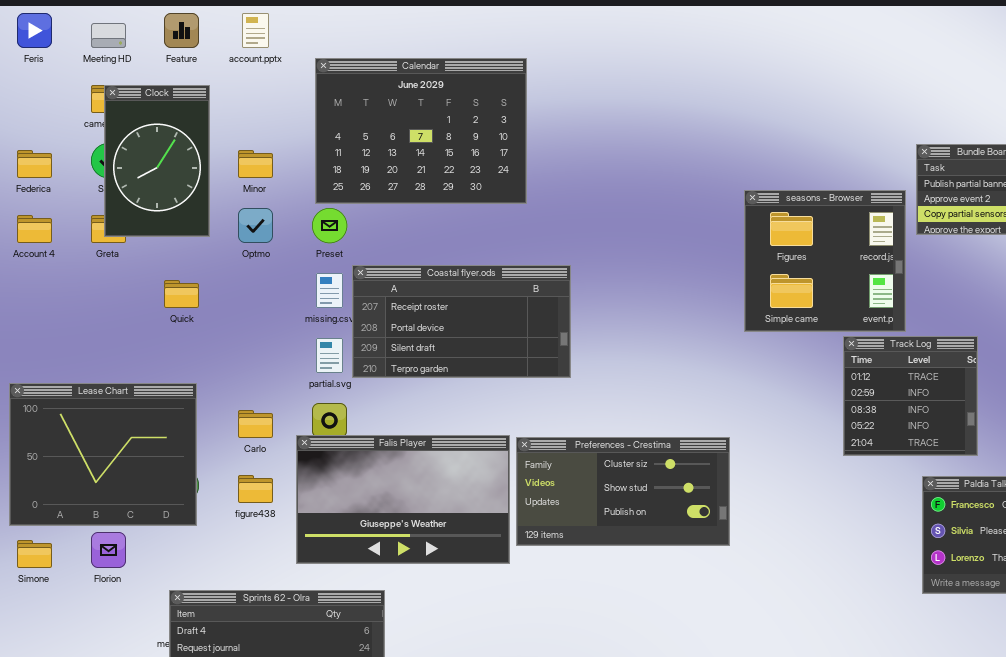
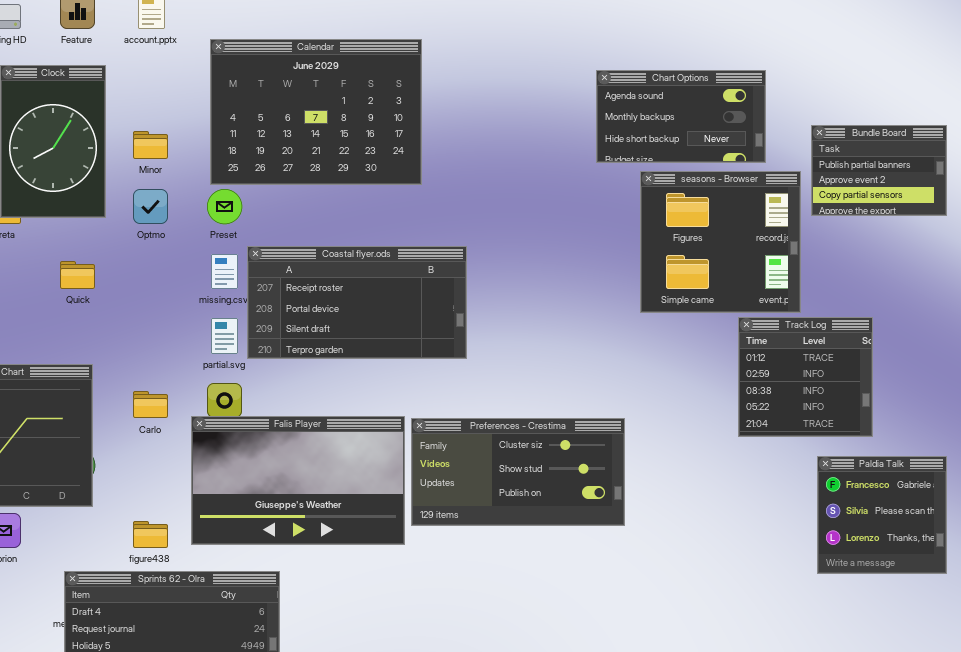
Chart Options: none -> [596,70,766,163], opened
figure438: [238,475,273,503] -> [133,521,168,548], moved

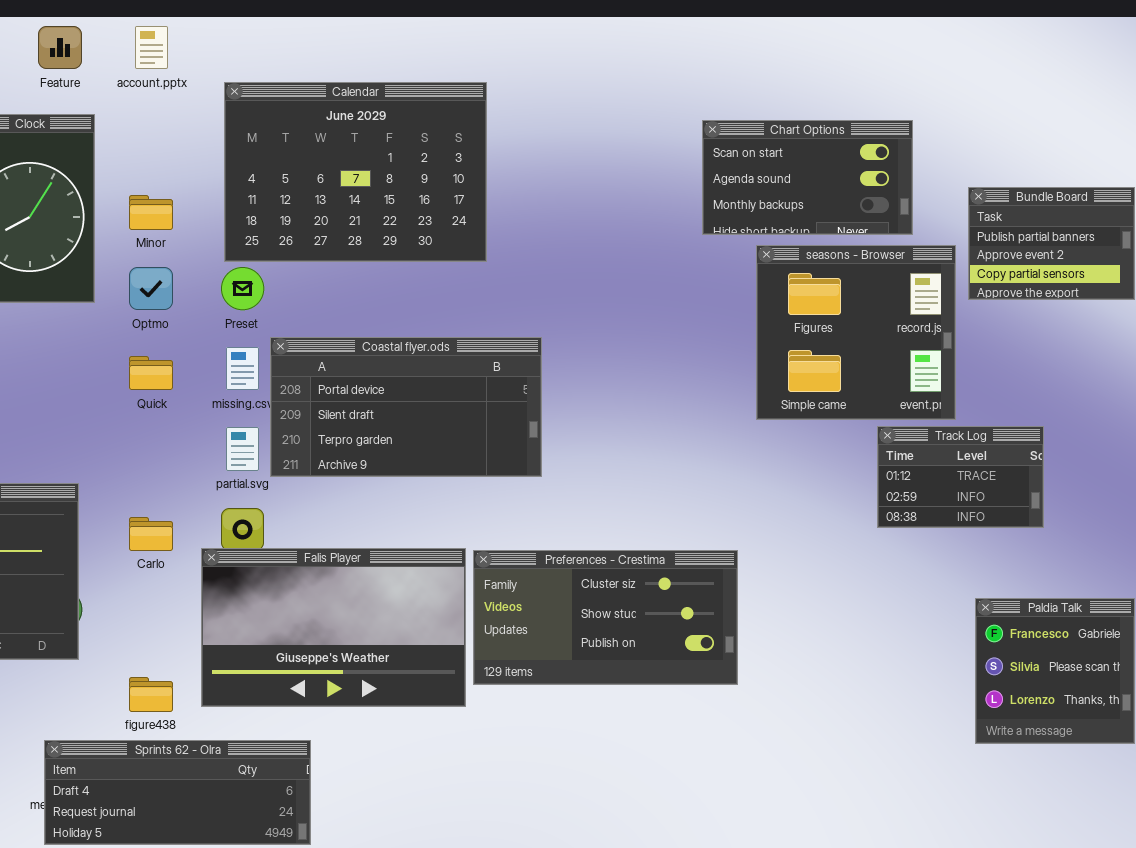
Chart Options: [596,70,766,163] -> [702,120,913,235], scrolled up 1 row
Coastal flyer.ods: [247,246,467,359] -> [270,337,542,477], scrolled down 1 row
Quick: [60,261,95,289] -> [129,356,173,390], moved
Track Log: [738,317,873,437] -> [877,426,1044,528], resized

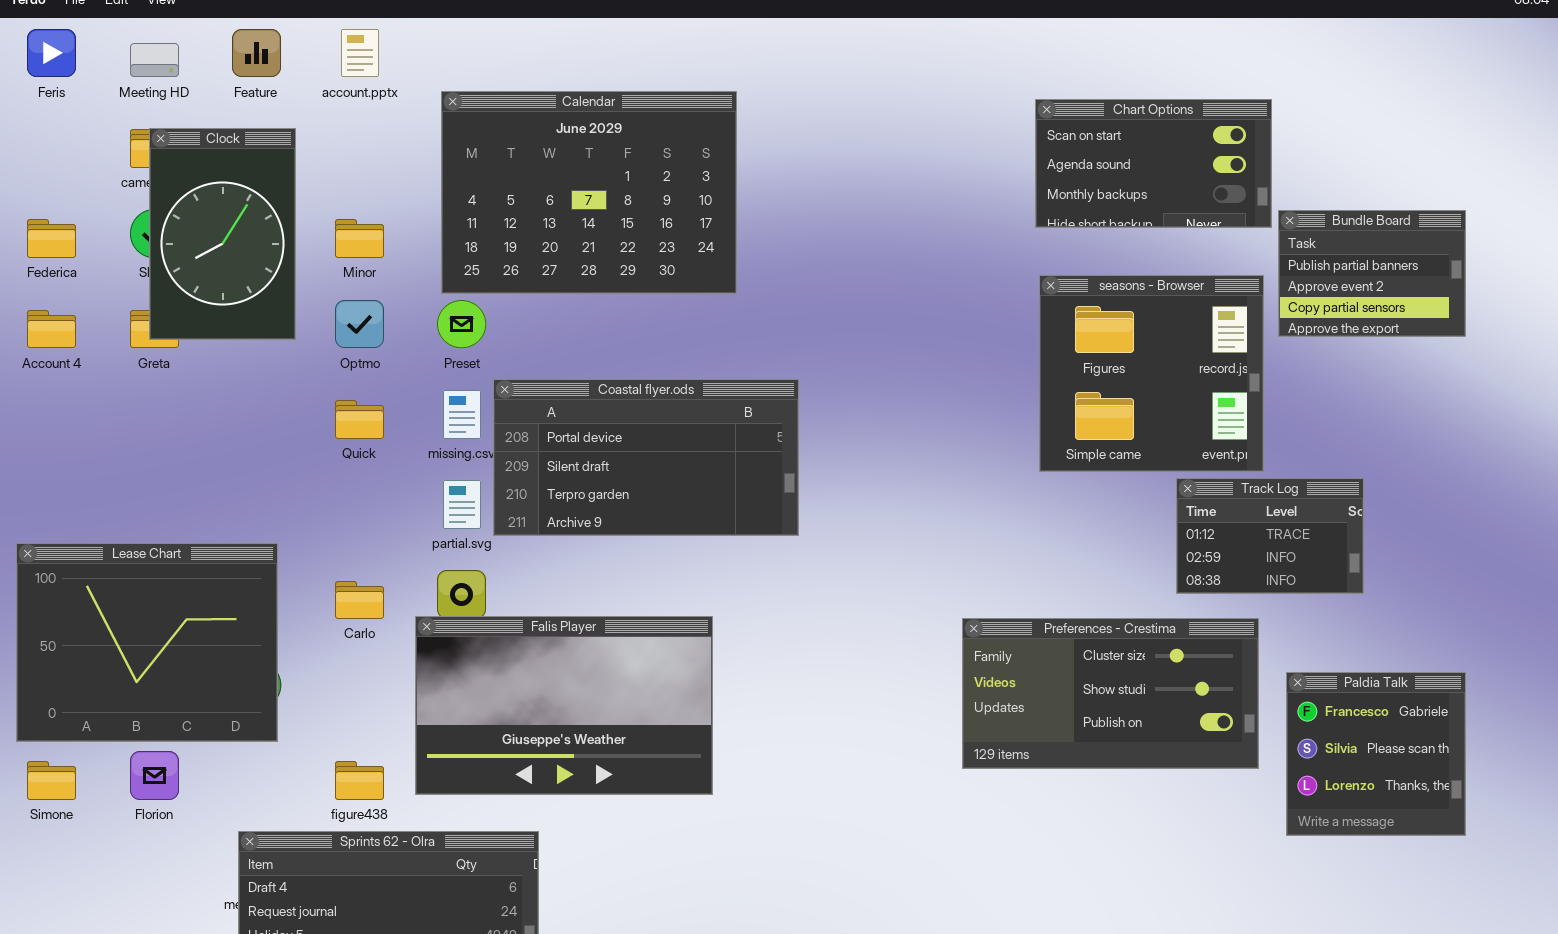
Chart Options: [702,120,913,235] -> [1035,99,1272,228], moved
Preferences - Crestima: [473,550,738,685] -> [962,618,1259,769], moved

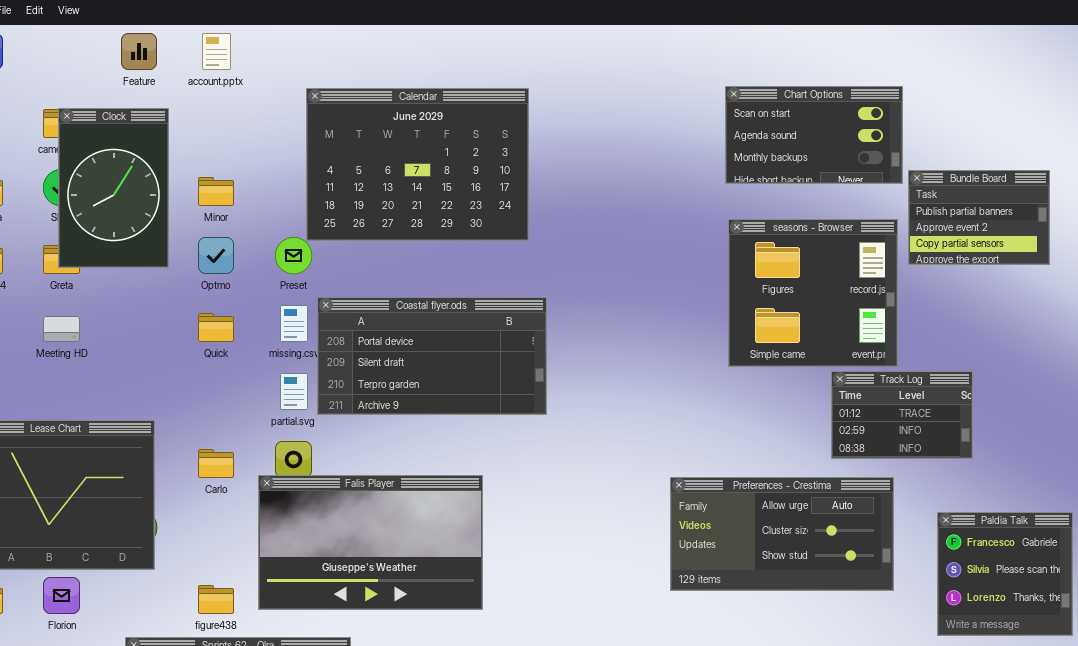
Meeting HD: [130,43,179,77] -> [43,316,80,342], moved
Calendar: [441,91,737,294] -> [306,88,529,241], moved
Preferences - Crestima: [962,618,1259,769] -> [670,477,894,591], scrolled up 1 row
Paldia Talk: [1286,672,1466,836] -> [937,512,1073,636], moved

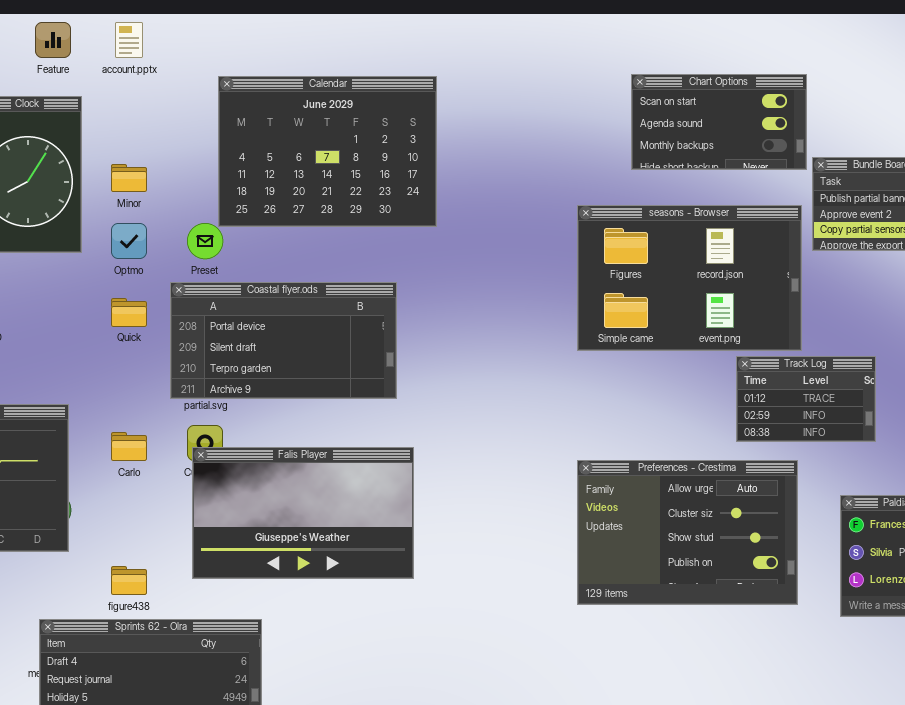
seasons - Browser: [728,219,898,367] -> [577,205,802,351], resized
Coastal flyer.ods: [317,297,547,415] -> [170,282,397,399], moved
Falis Player: [258,475,483,610] -> [192,447,414,579], moved
Preferences - Crestima: [670,477,894,591] -> [577,460,798,605], resized

